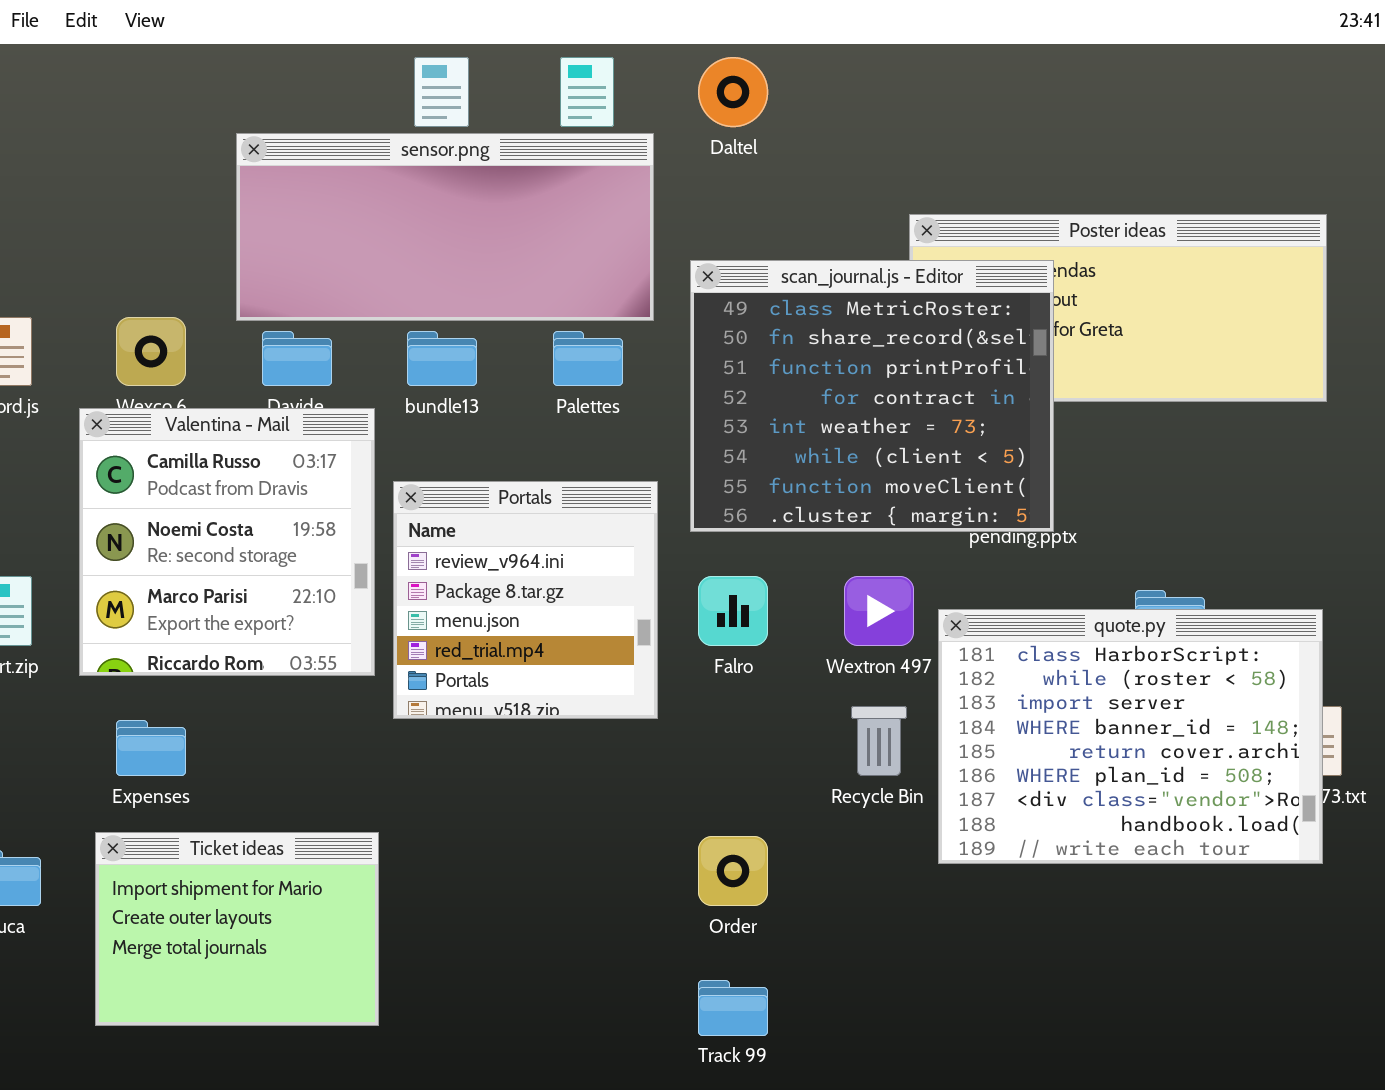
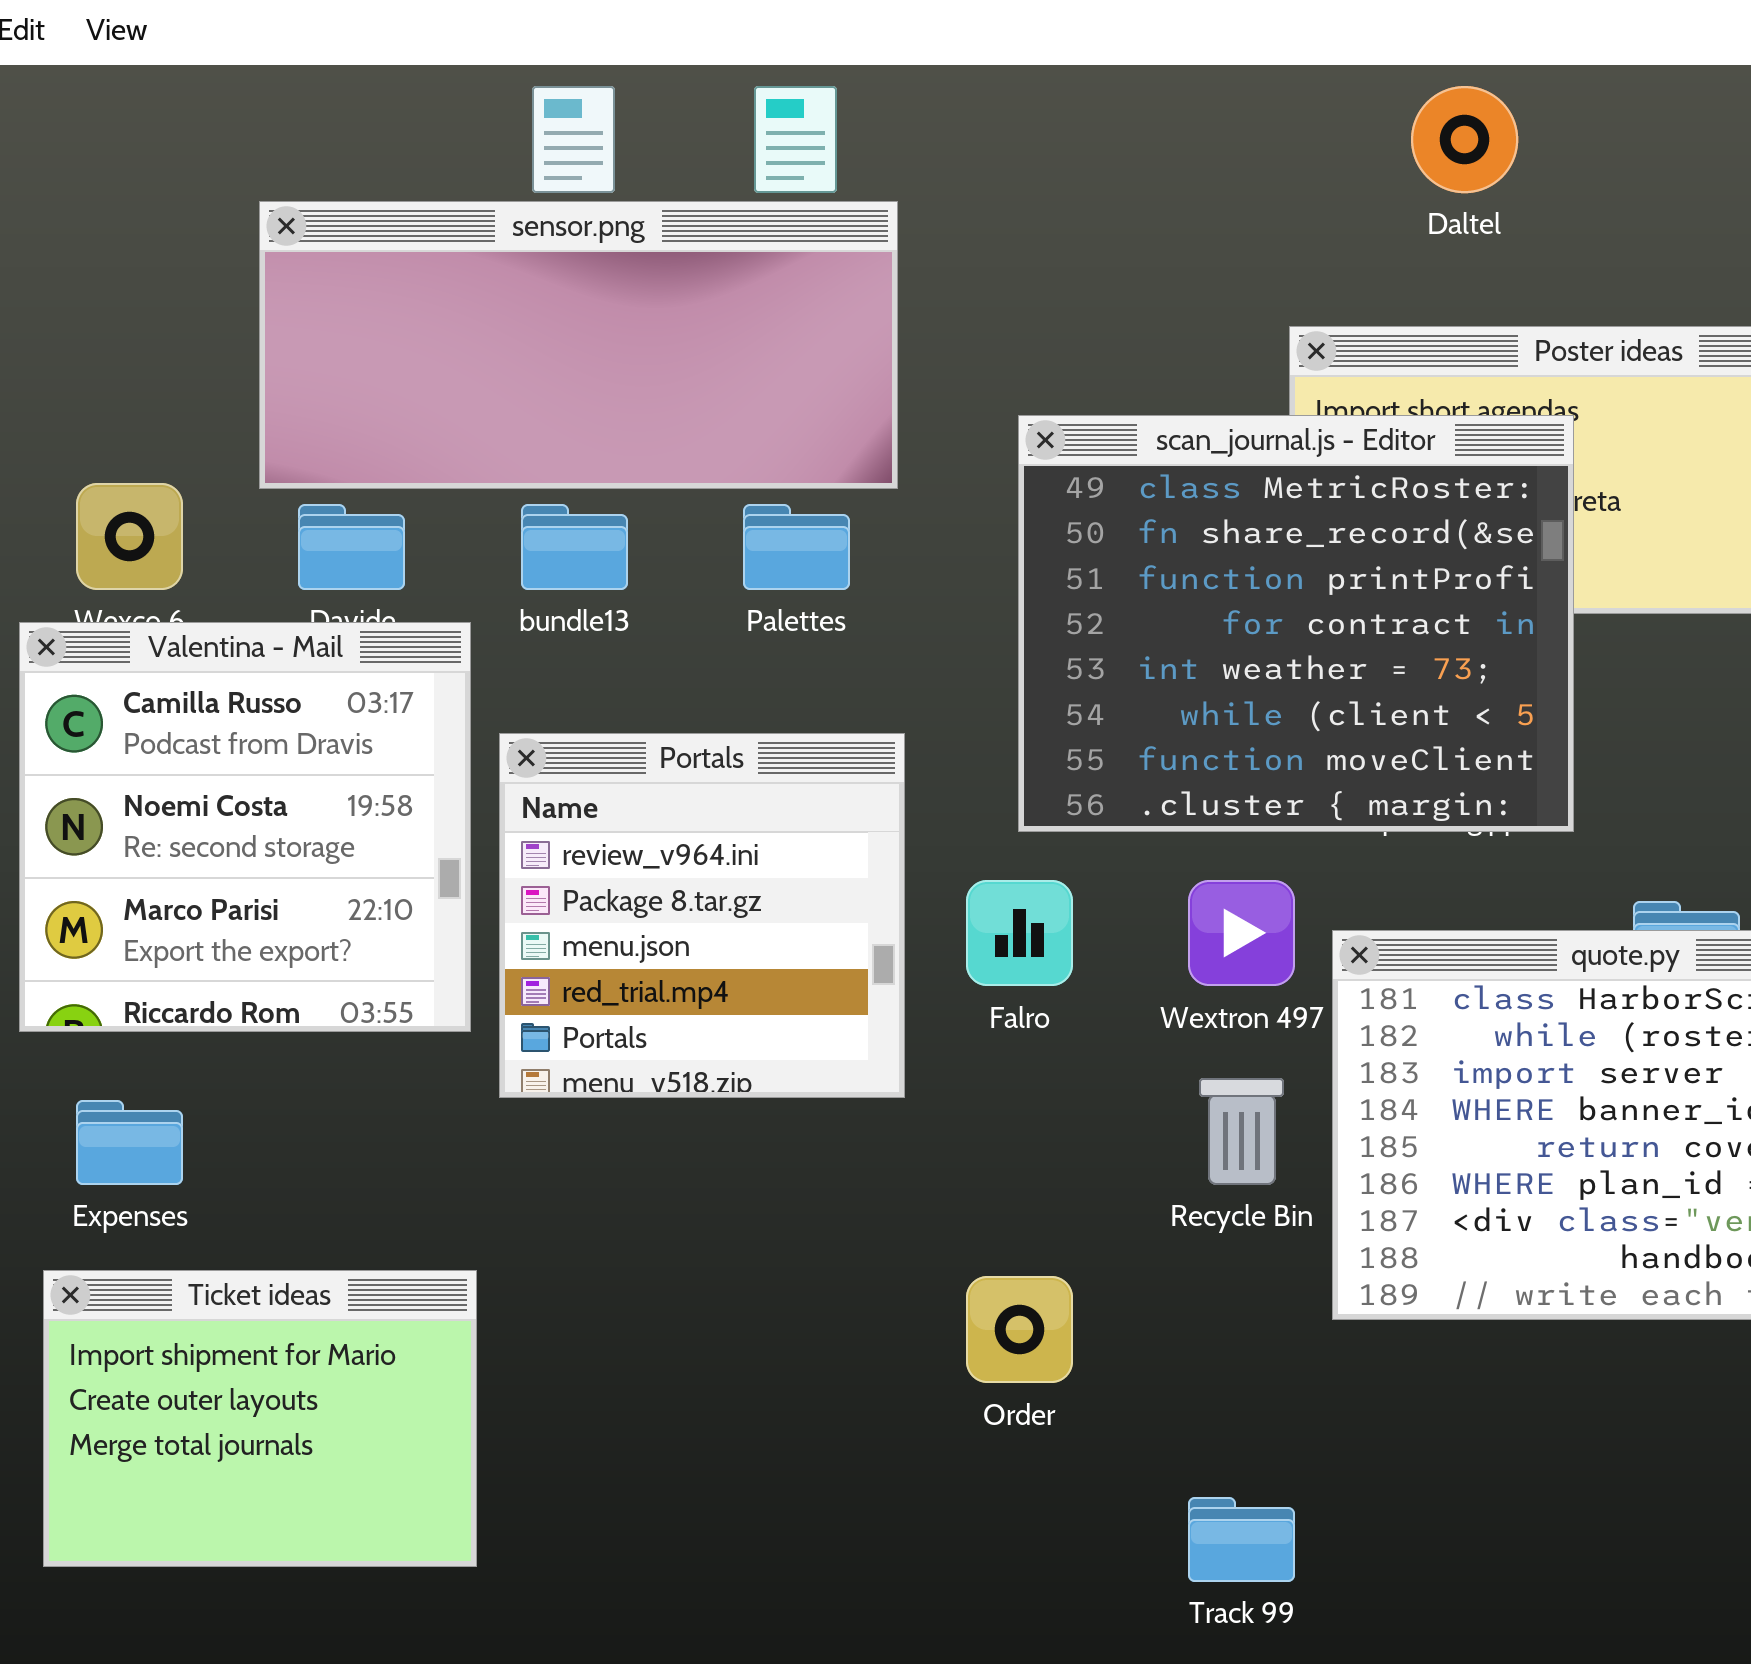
Daltel: [698,57,768,127] -> [1411,86,1518,193], moved
scan_journal.js - Editor: [690,260,1054,532] -> [1018,415,1574,832], moved
Track 99: [698,980,768,1036] -> [1188,1497,1295,1582], moved

